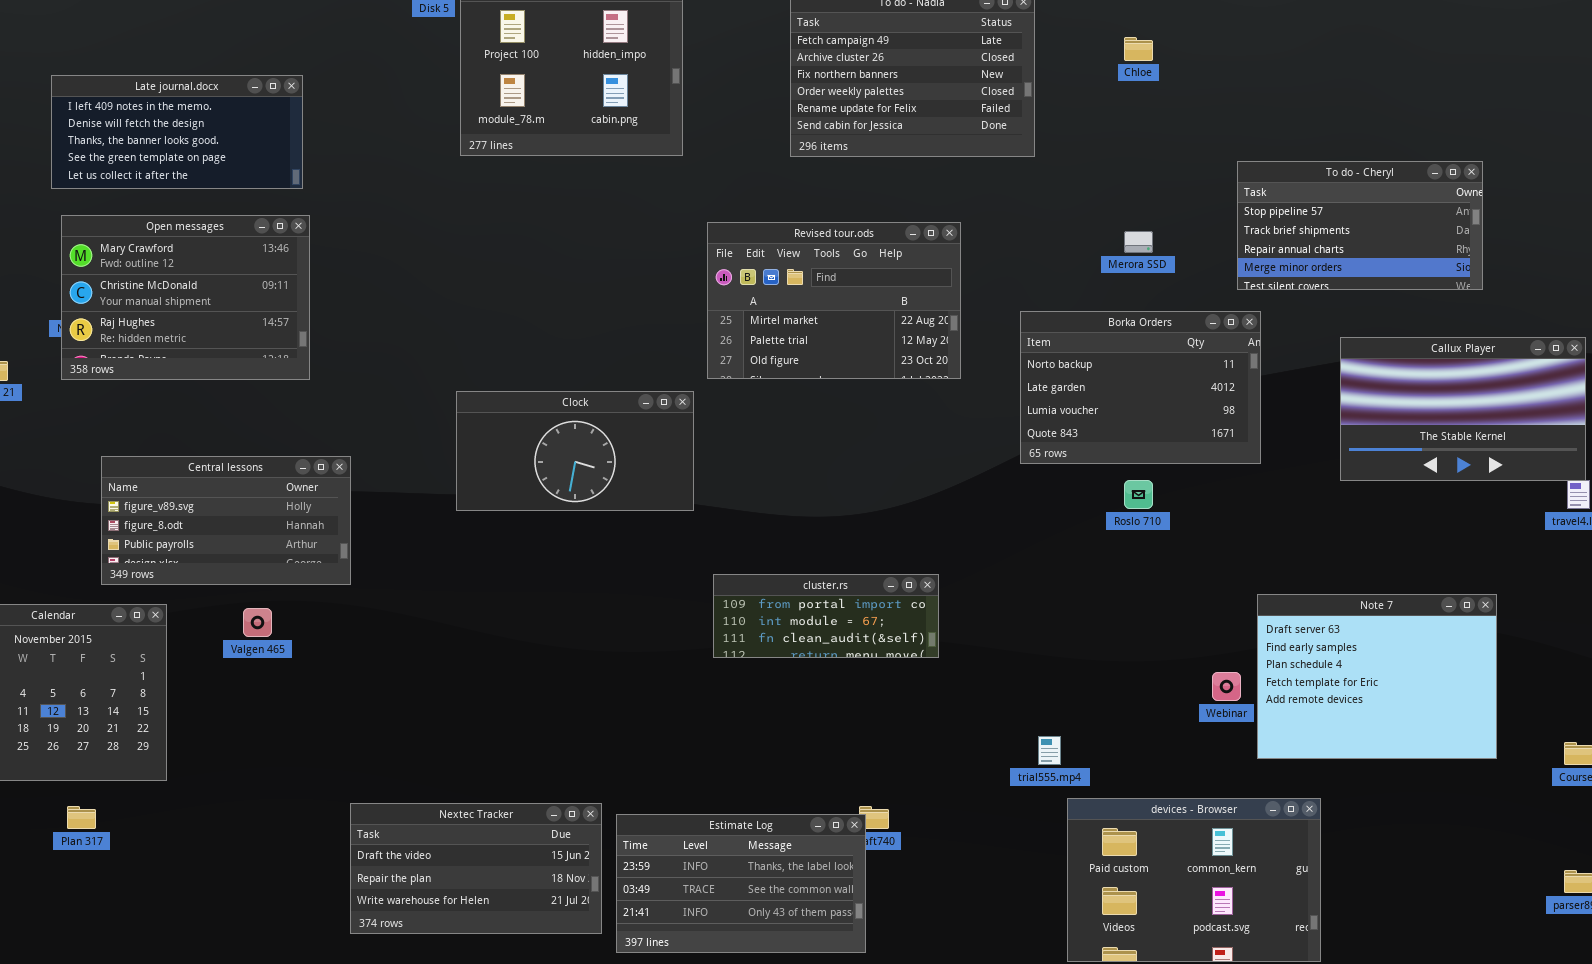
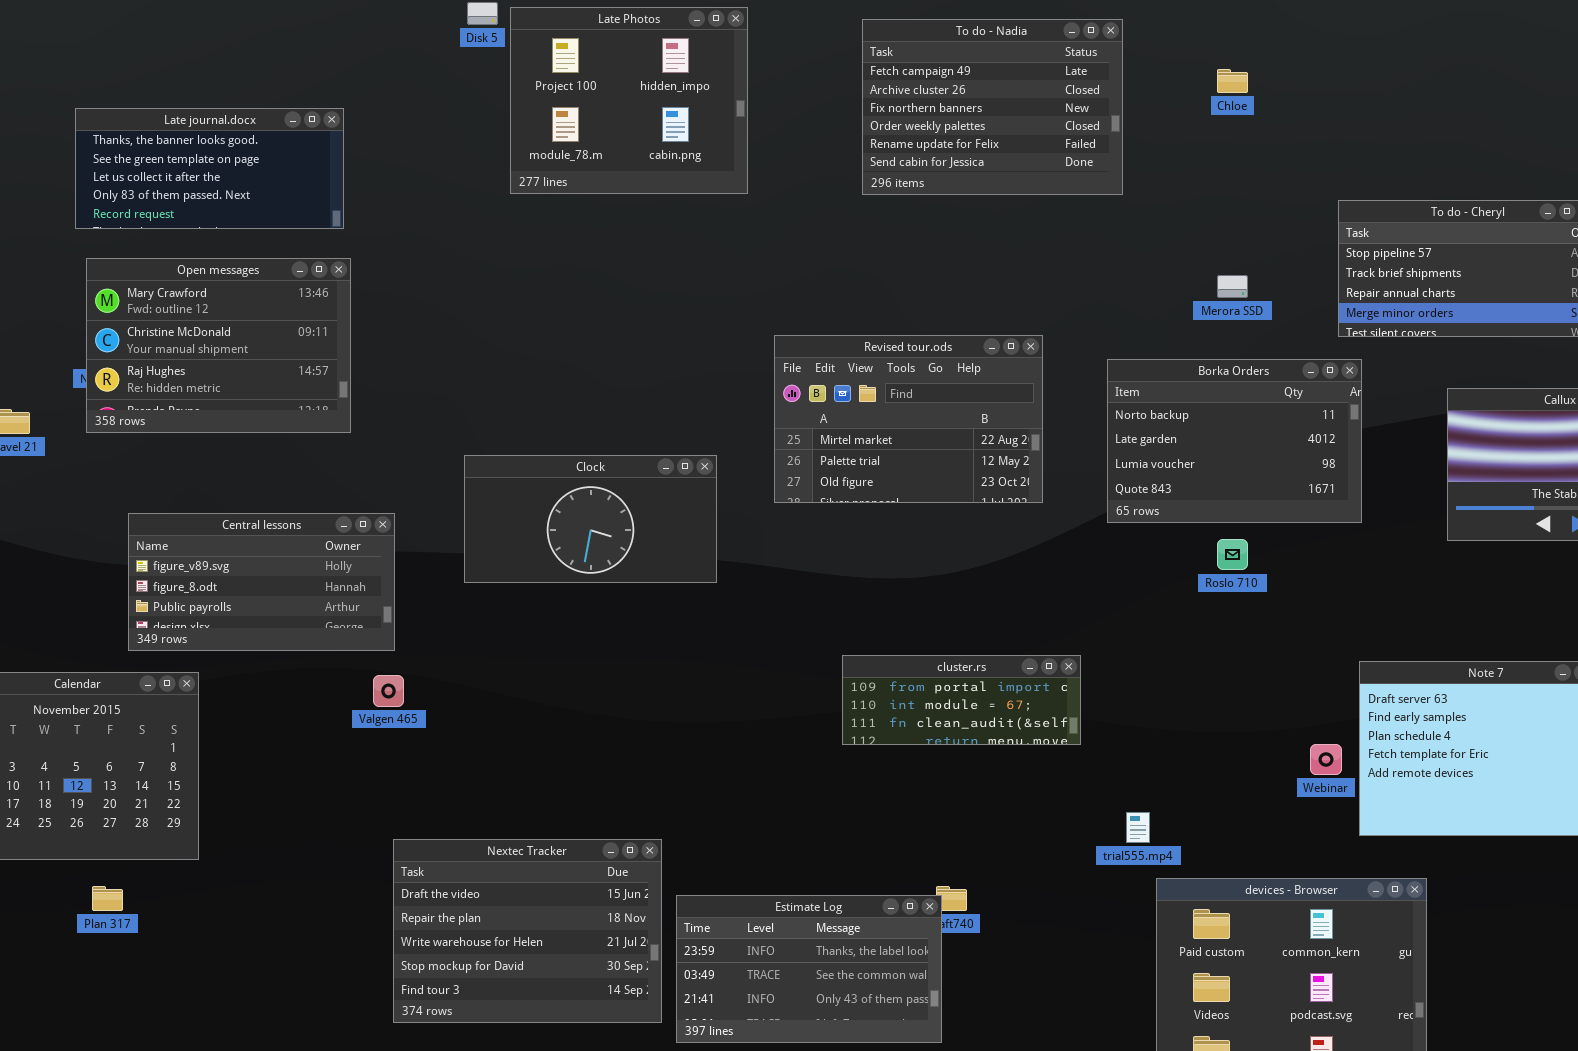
Late journal.docx: [51,75,303,189] -> [75,108,344,229], scrolled down 2 rows
Revised tour.ods: [707,222,961,379] -> [774,335,1043,503], moved
Clock: [456,391,694,511] -> [464,455,717,583], moved
cluster.rs: [713,574,939,658] -> [842,655,1081,745], moved
Valgen 465: [243,608,272,637] -> [373,675,404,707], moved
Nextec Tracker: [350,803,602,934] -> [393,839,662,1023], resized

